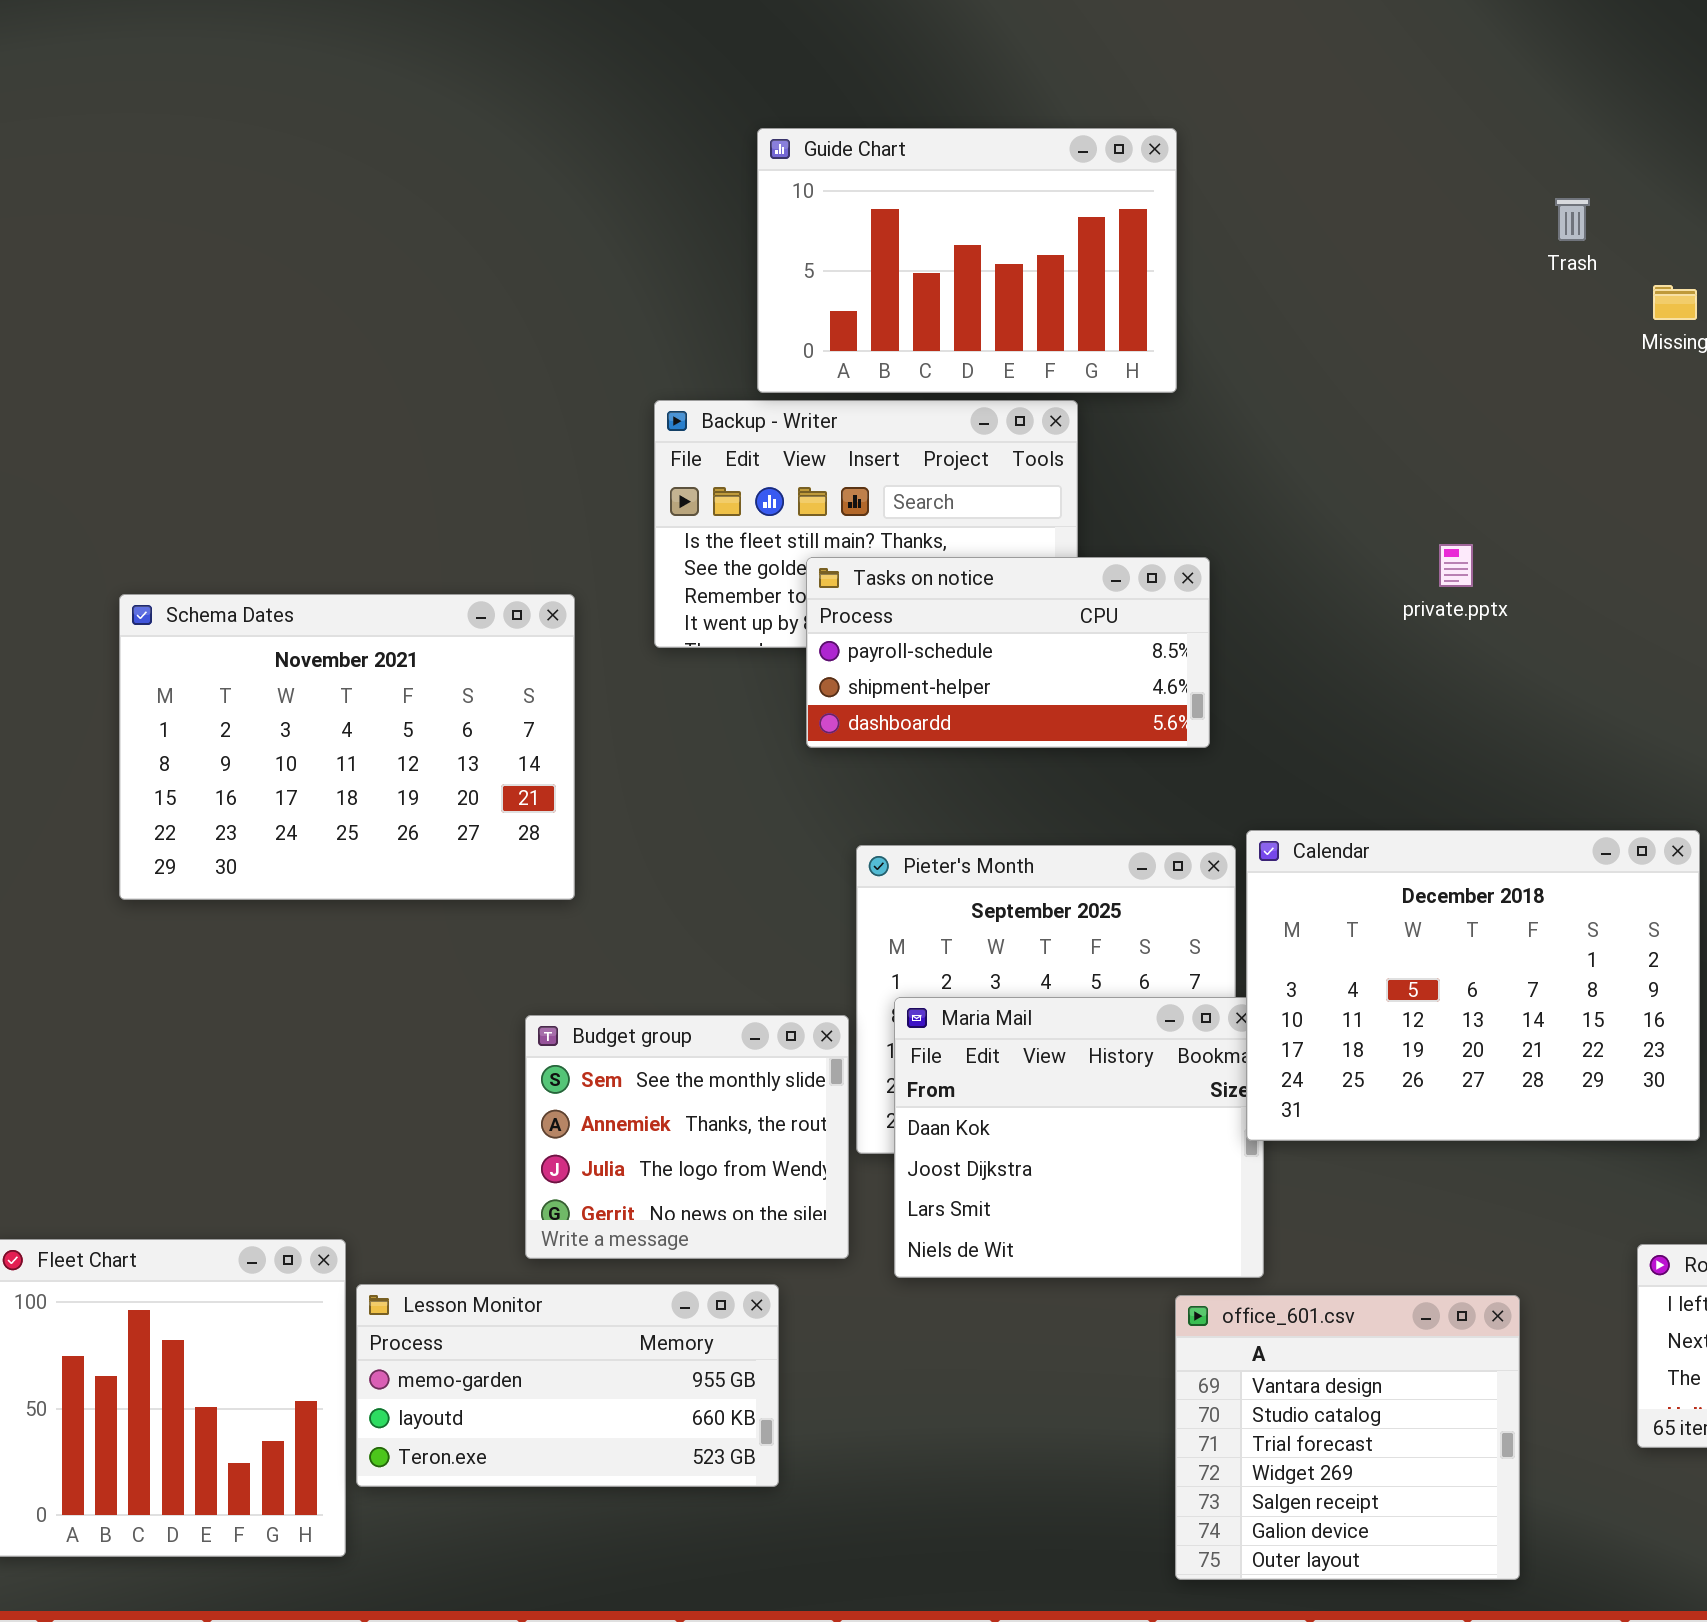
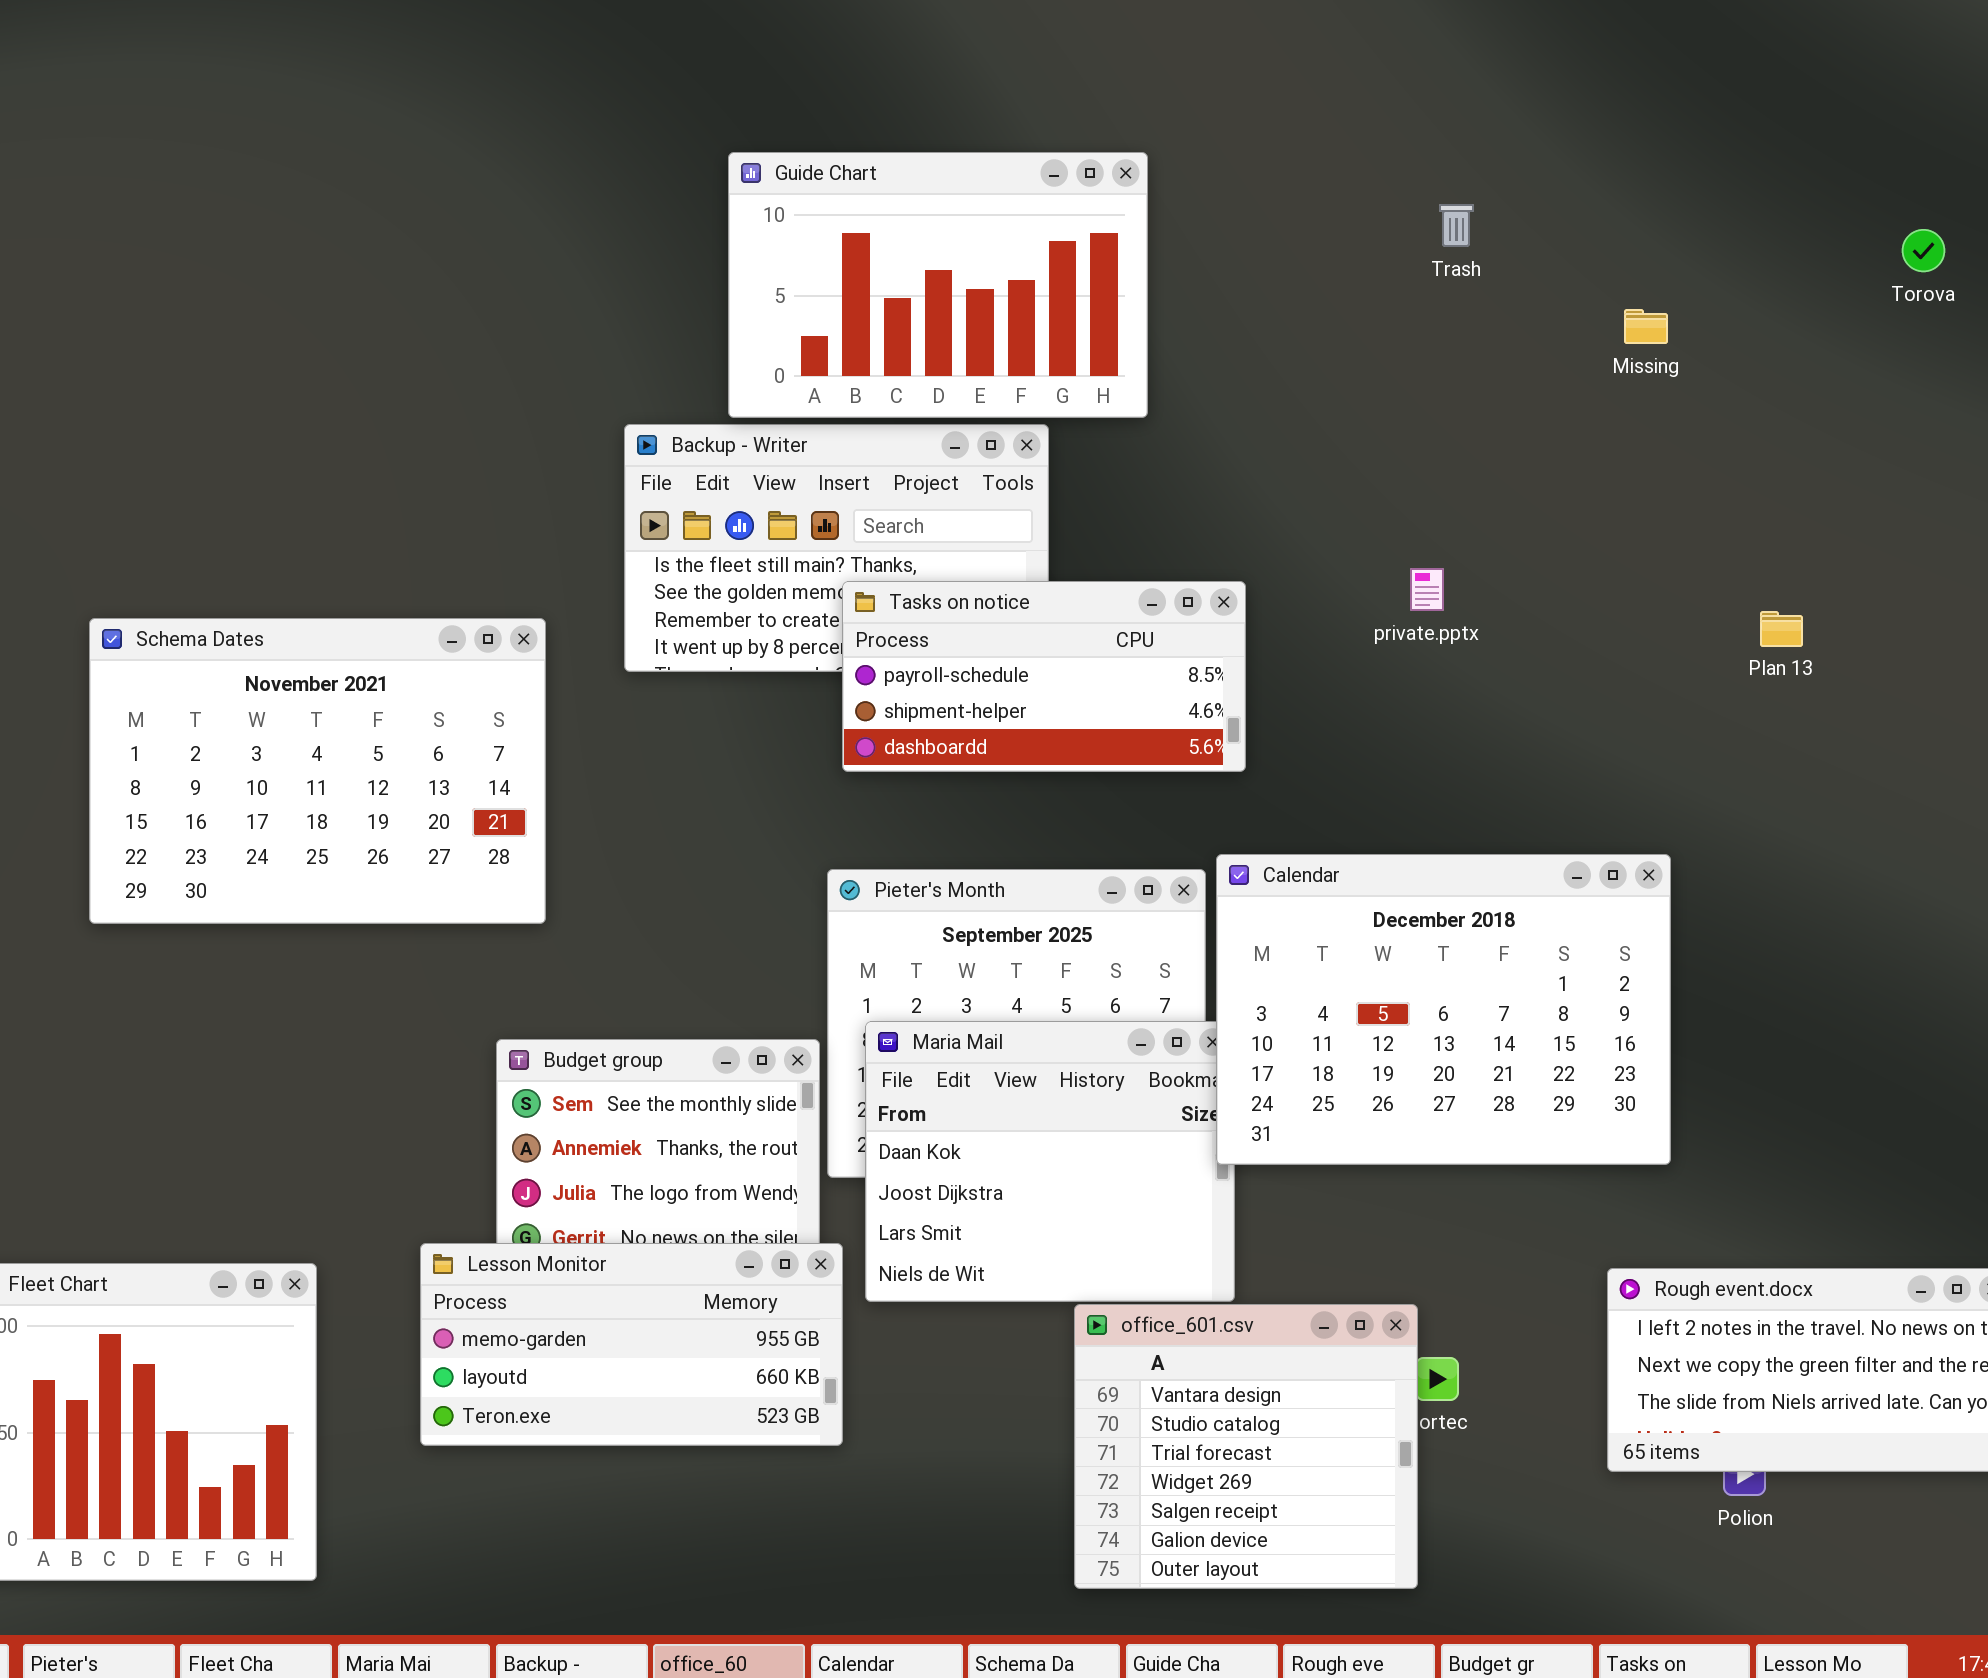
Trash: [1555,198,1590,241] -> [1439,204,1474,247], moved
Tasks on notice: [806,557,1210,748] -> [842,581,1246,772], moved
Lesson Monitor: [356,1284,779,1487] -> [420,1243,843,1446], moved
office_601.csv: [1175,1295,1520,1580] -> [1074,1304,1418,1589], moved

